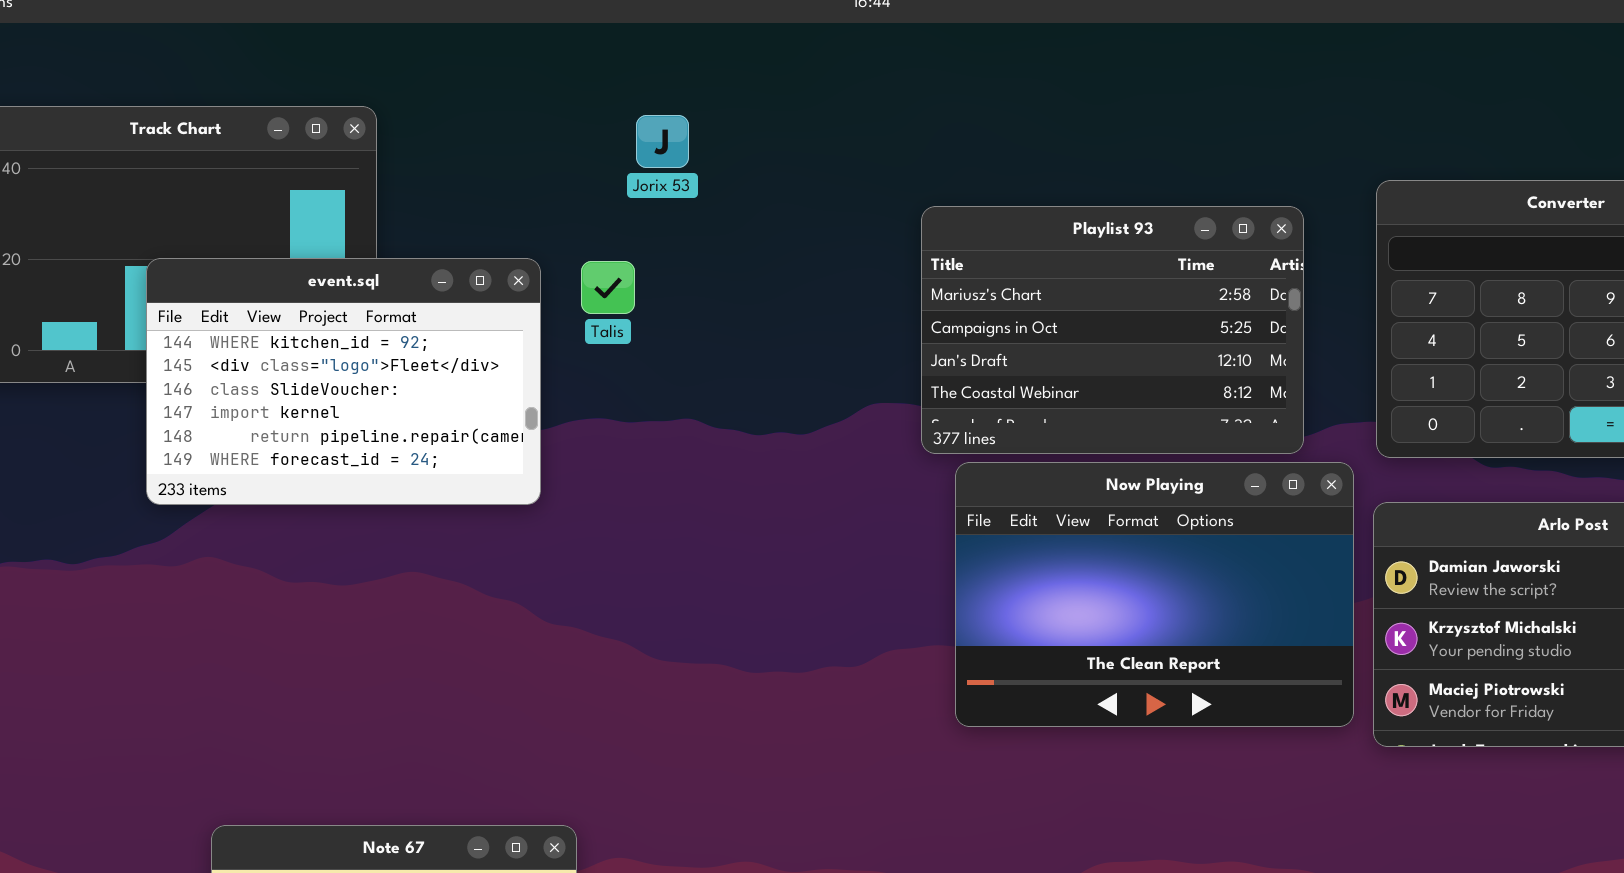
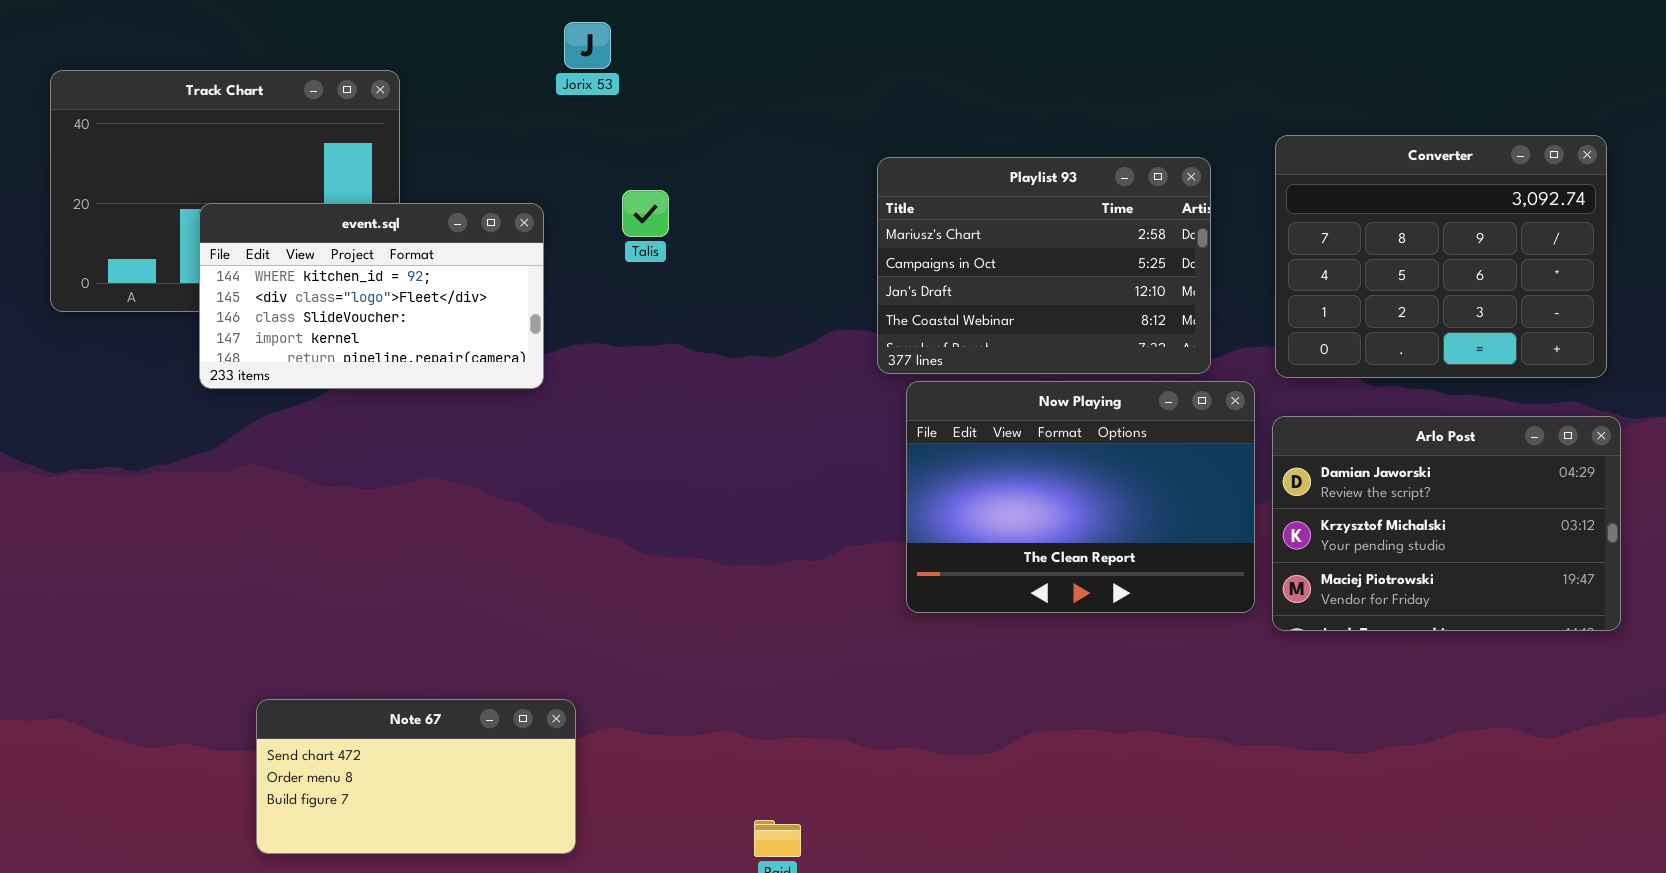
Jorix 53: [636,115,689,168] -> [564,22,611,69], moved
event.sql: [146,258,541,505] -> [199,203,544,389], resized
Talis: [581,261,635,314] -> [622,190,669,237], moved

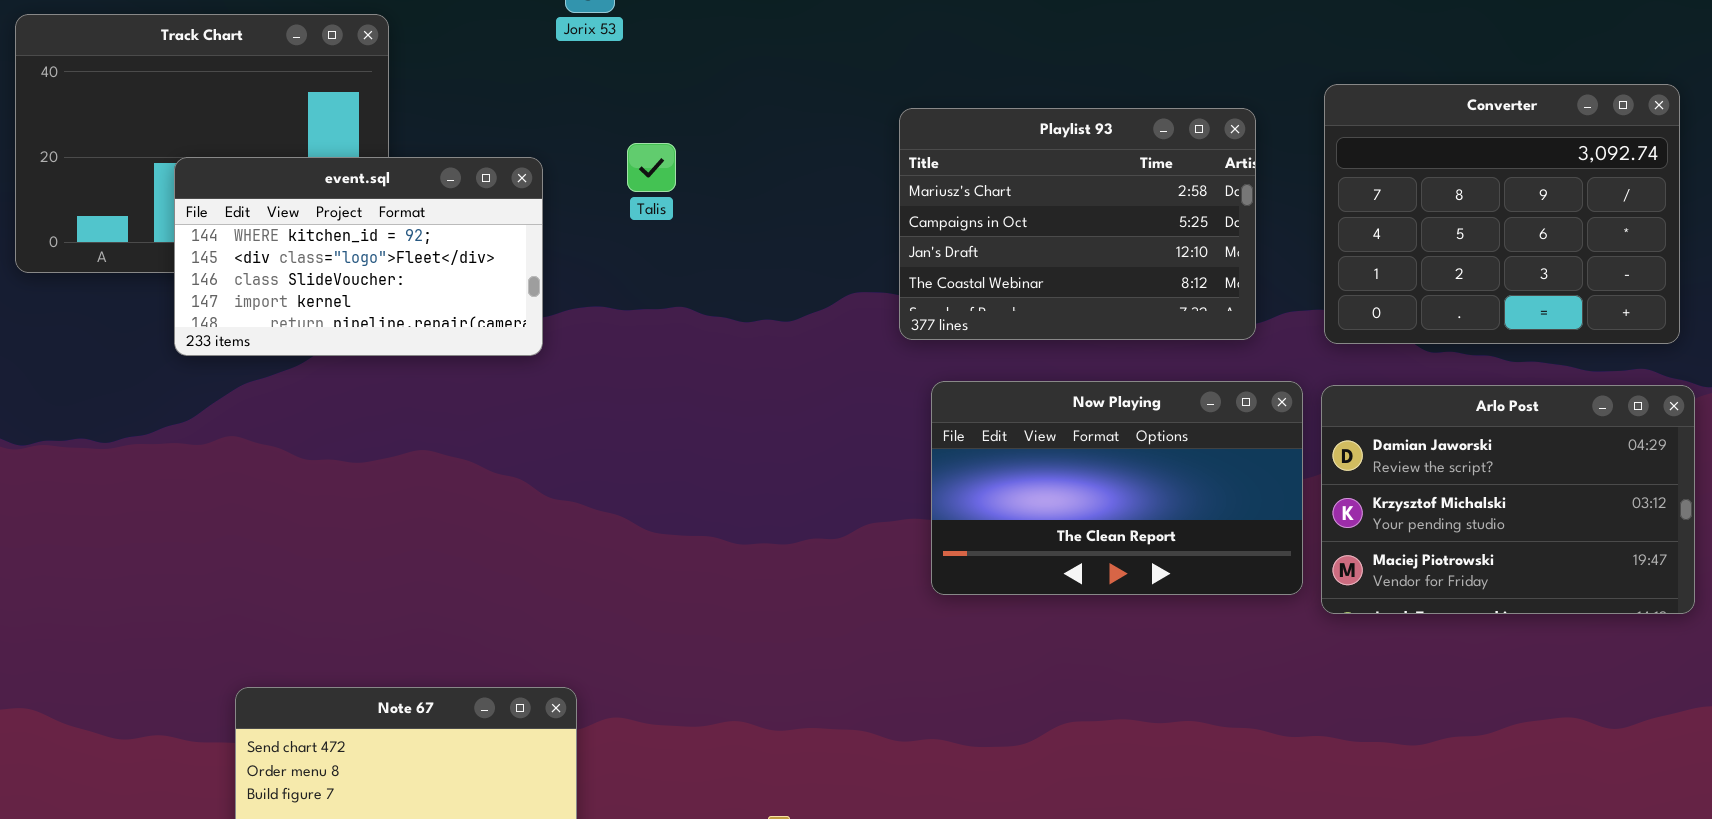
Now Playing: [906,381,1255,613] -> [931,381,1303,595], resized

